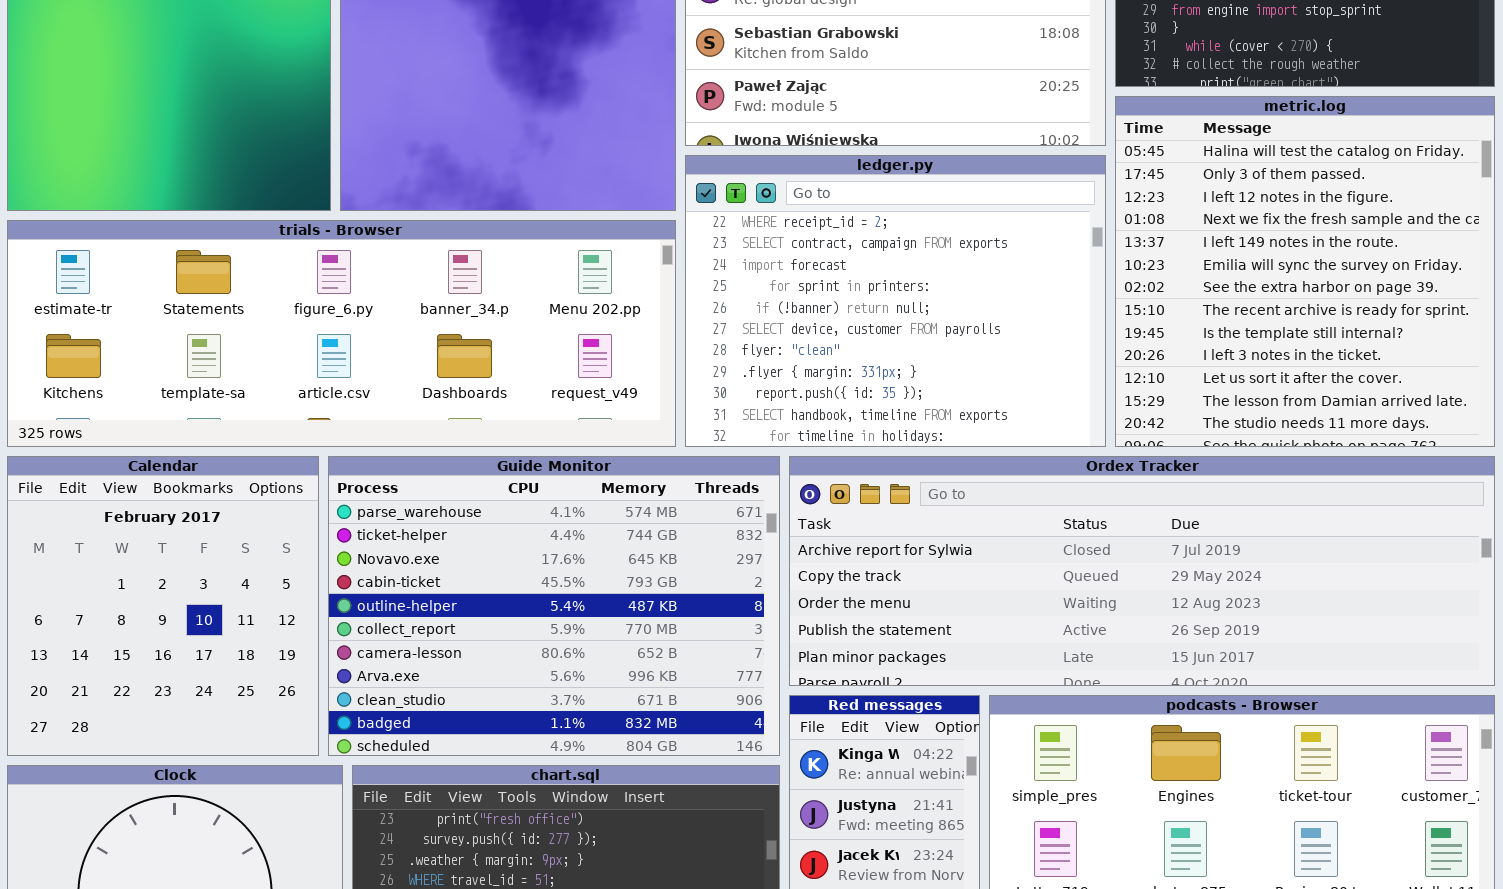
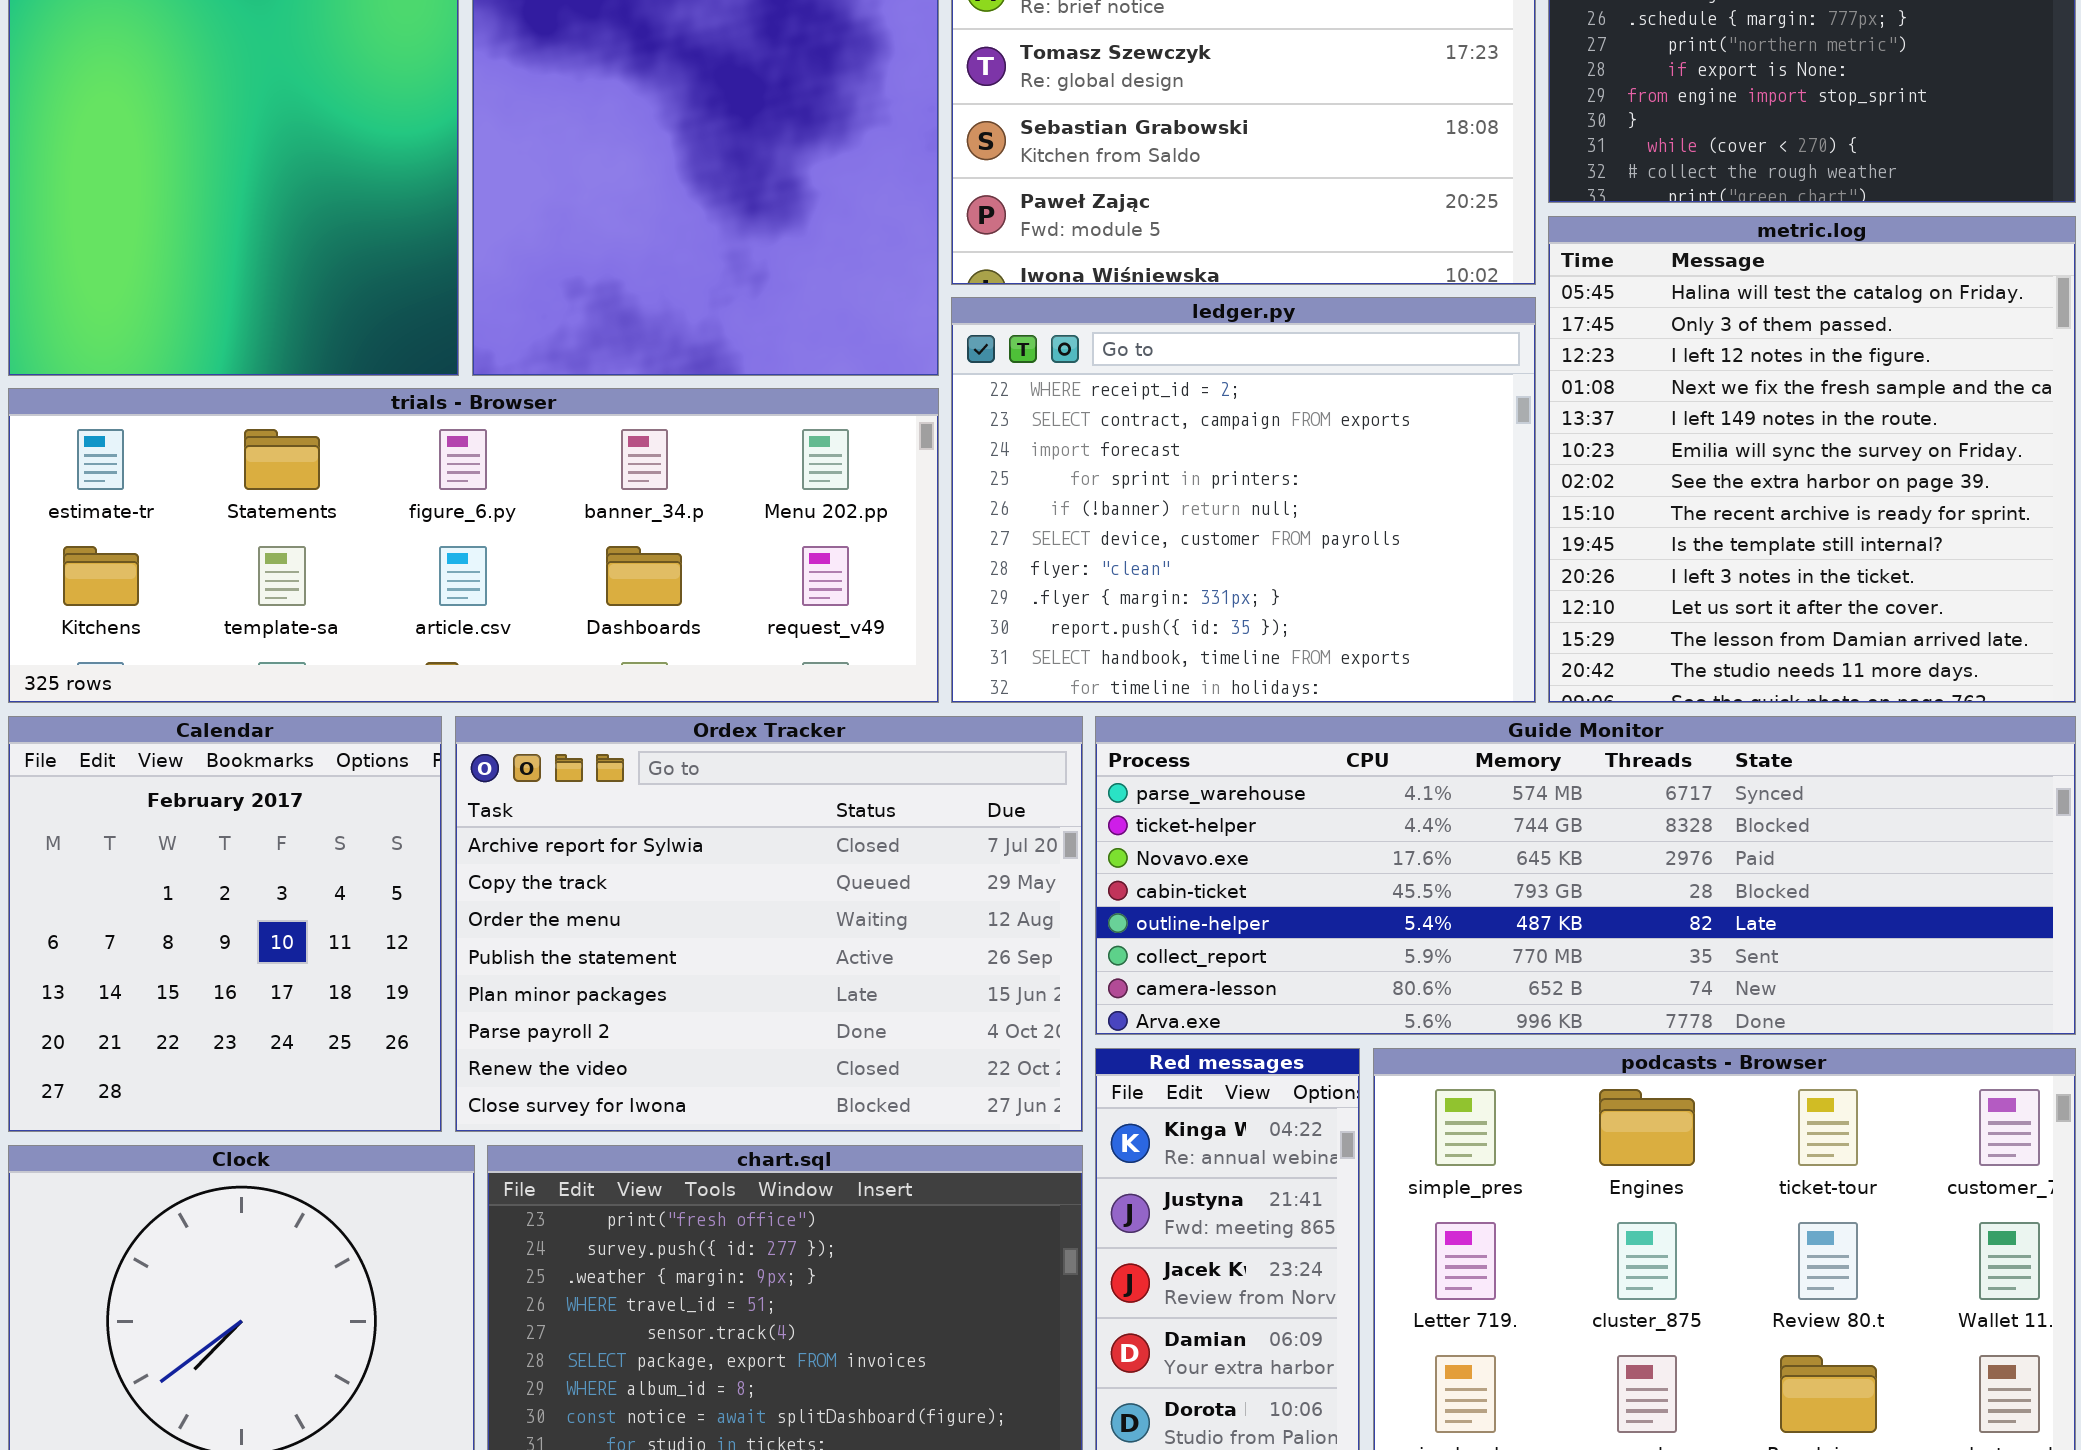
Guide Monitor: [328,456,780,756] -> [1095,716,2076,1035], moved, resized
Ordex Tracker: [789,456,1495,686] -> [455,716,1083,1132], moved, resized

